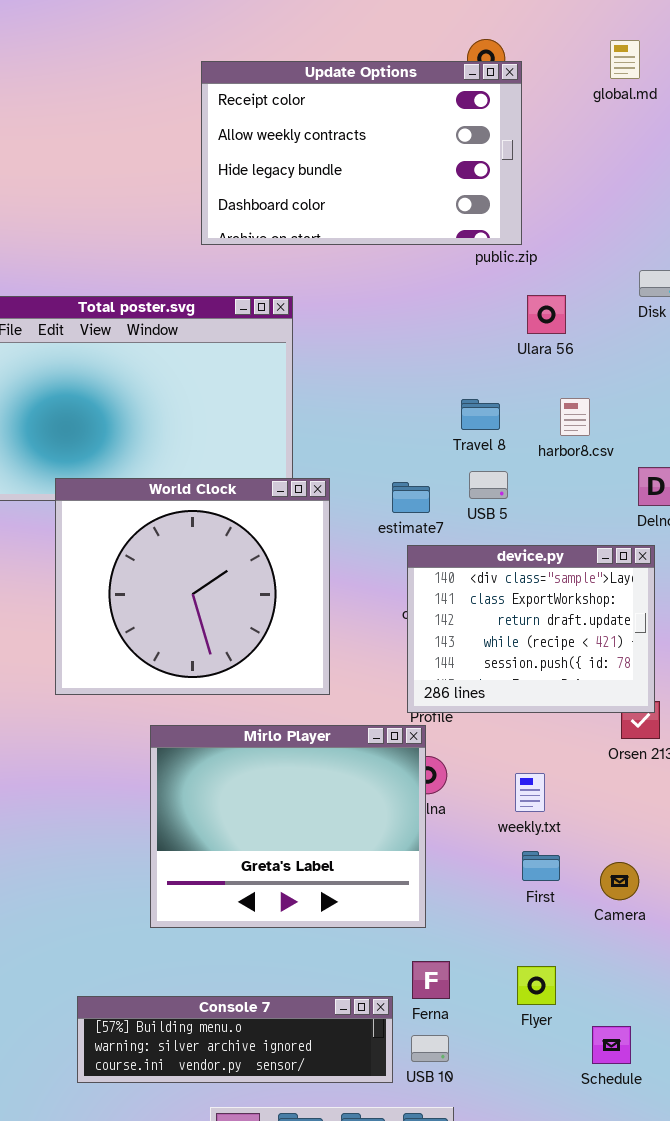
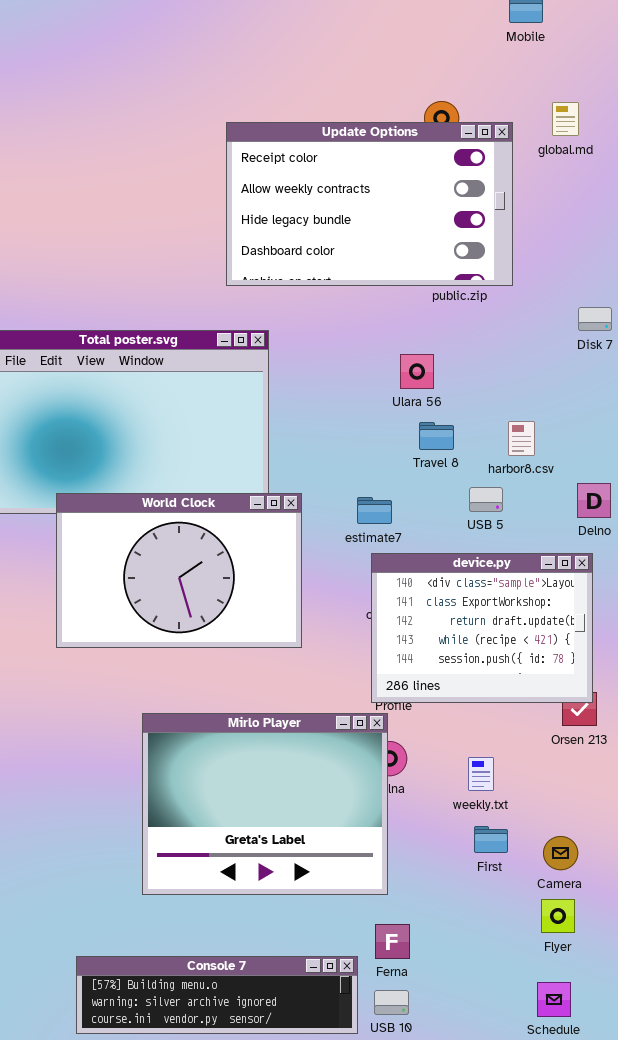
Update Options: [201,61,522,245] -> [226,122,513,286], moved
Ulara 56: [527,295,566,334] -> [400,354,434,389], moved
USB 5: [469,471,508,499] -> [469,487,503,512], moved
World Clock: [55,478,330,695] -> [56,493,302,648], resized
Flyer: [517,966,556,1005] -> [541,899,575,933], moved

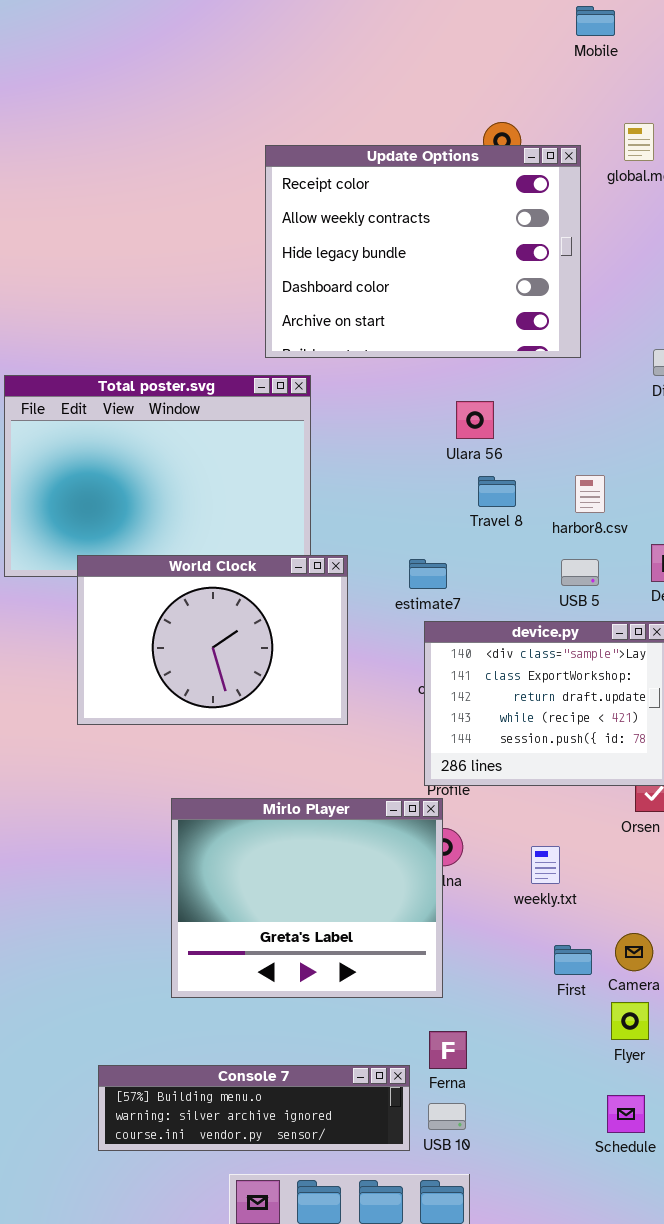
Update Options: [226,122,513,286] -> [265,145,581,358], resized
USB 5: [469,487,503,512] -> [561,559,599,586], moved
First: [474,826,508,853] -> [554,945,592,975], moved

